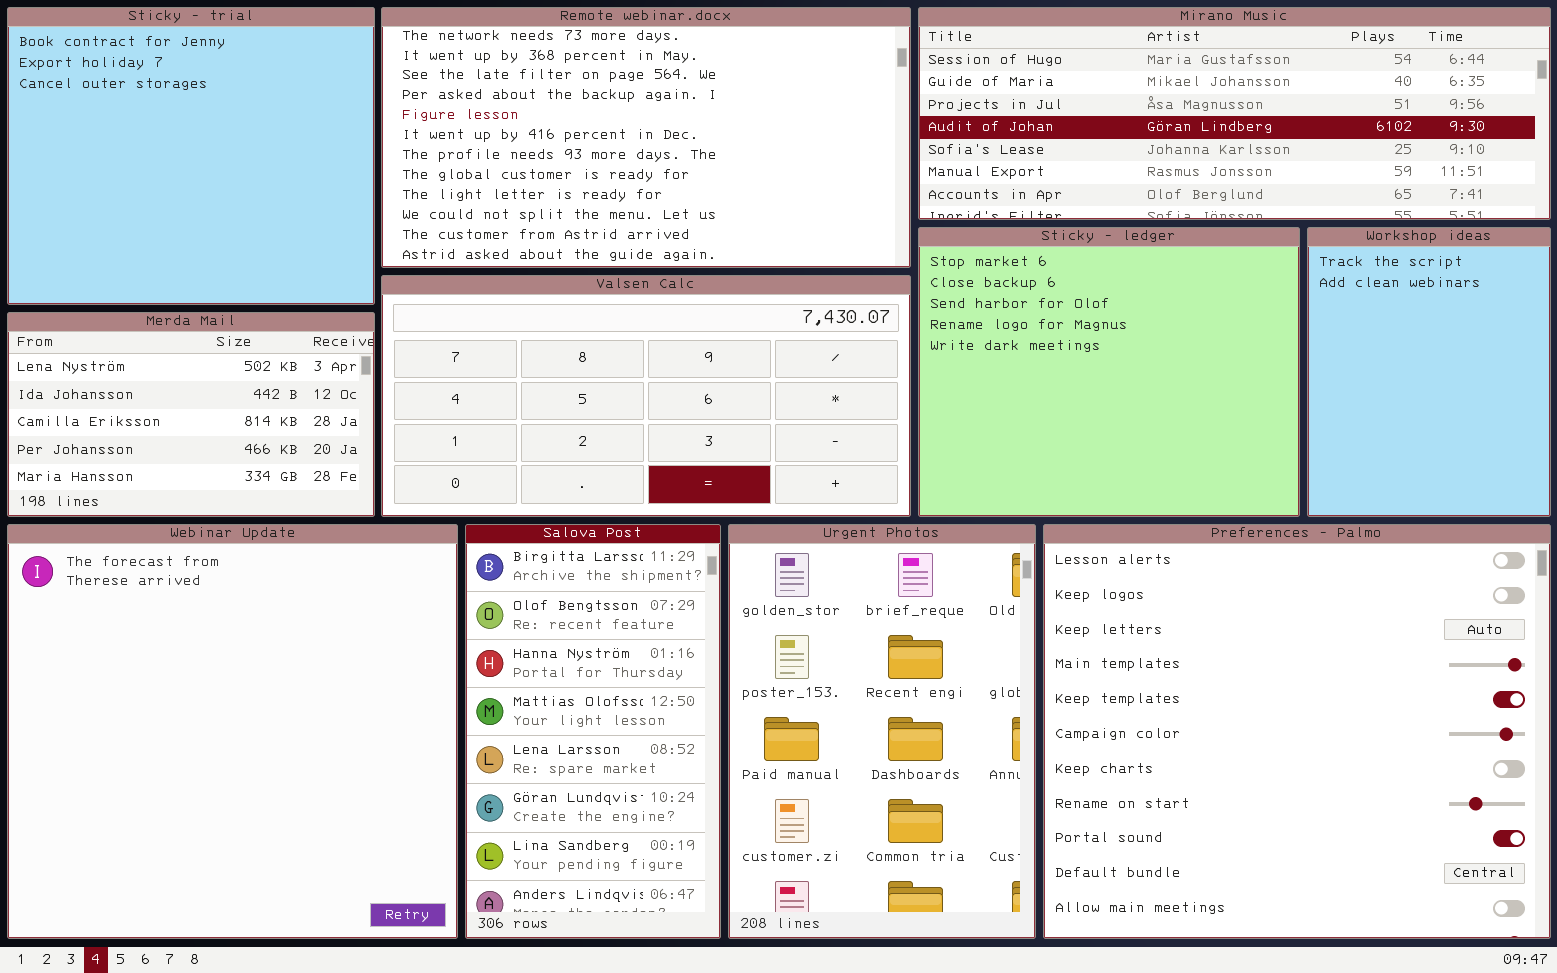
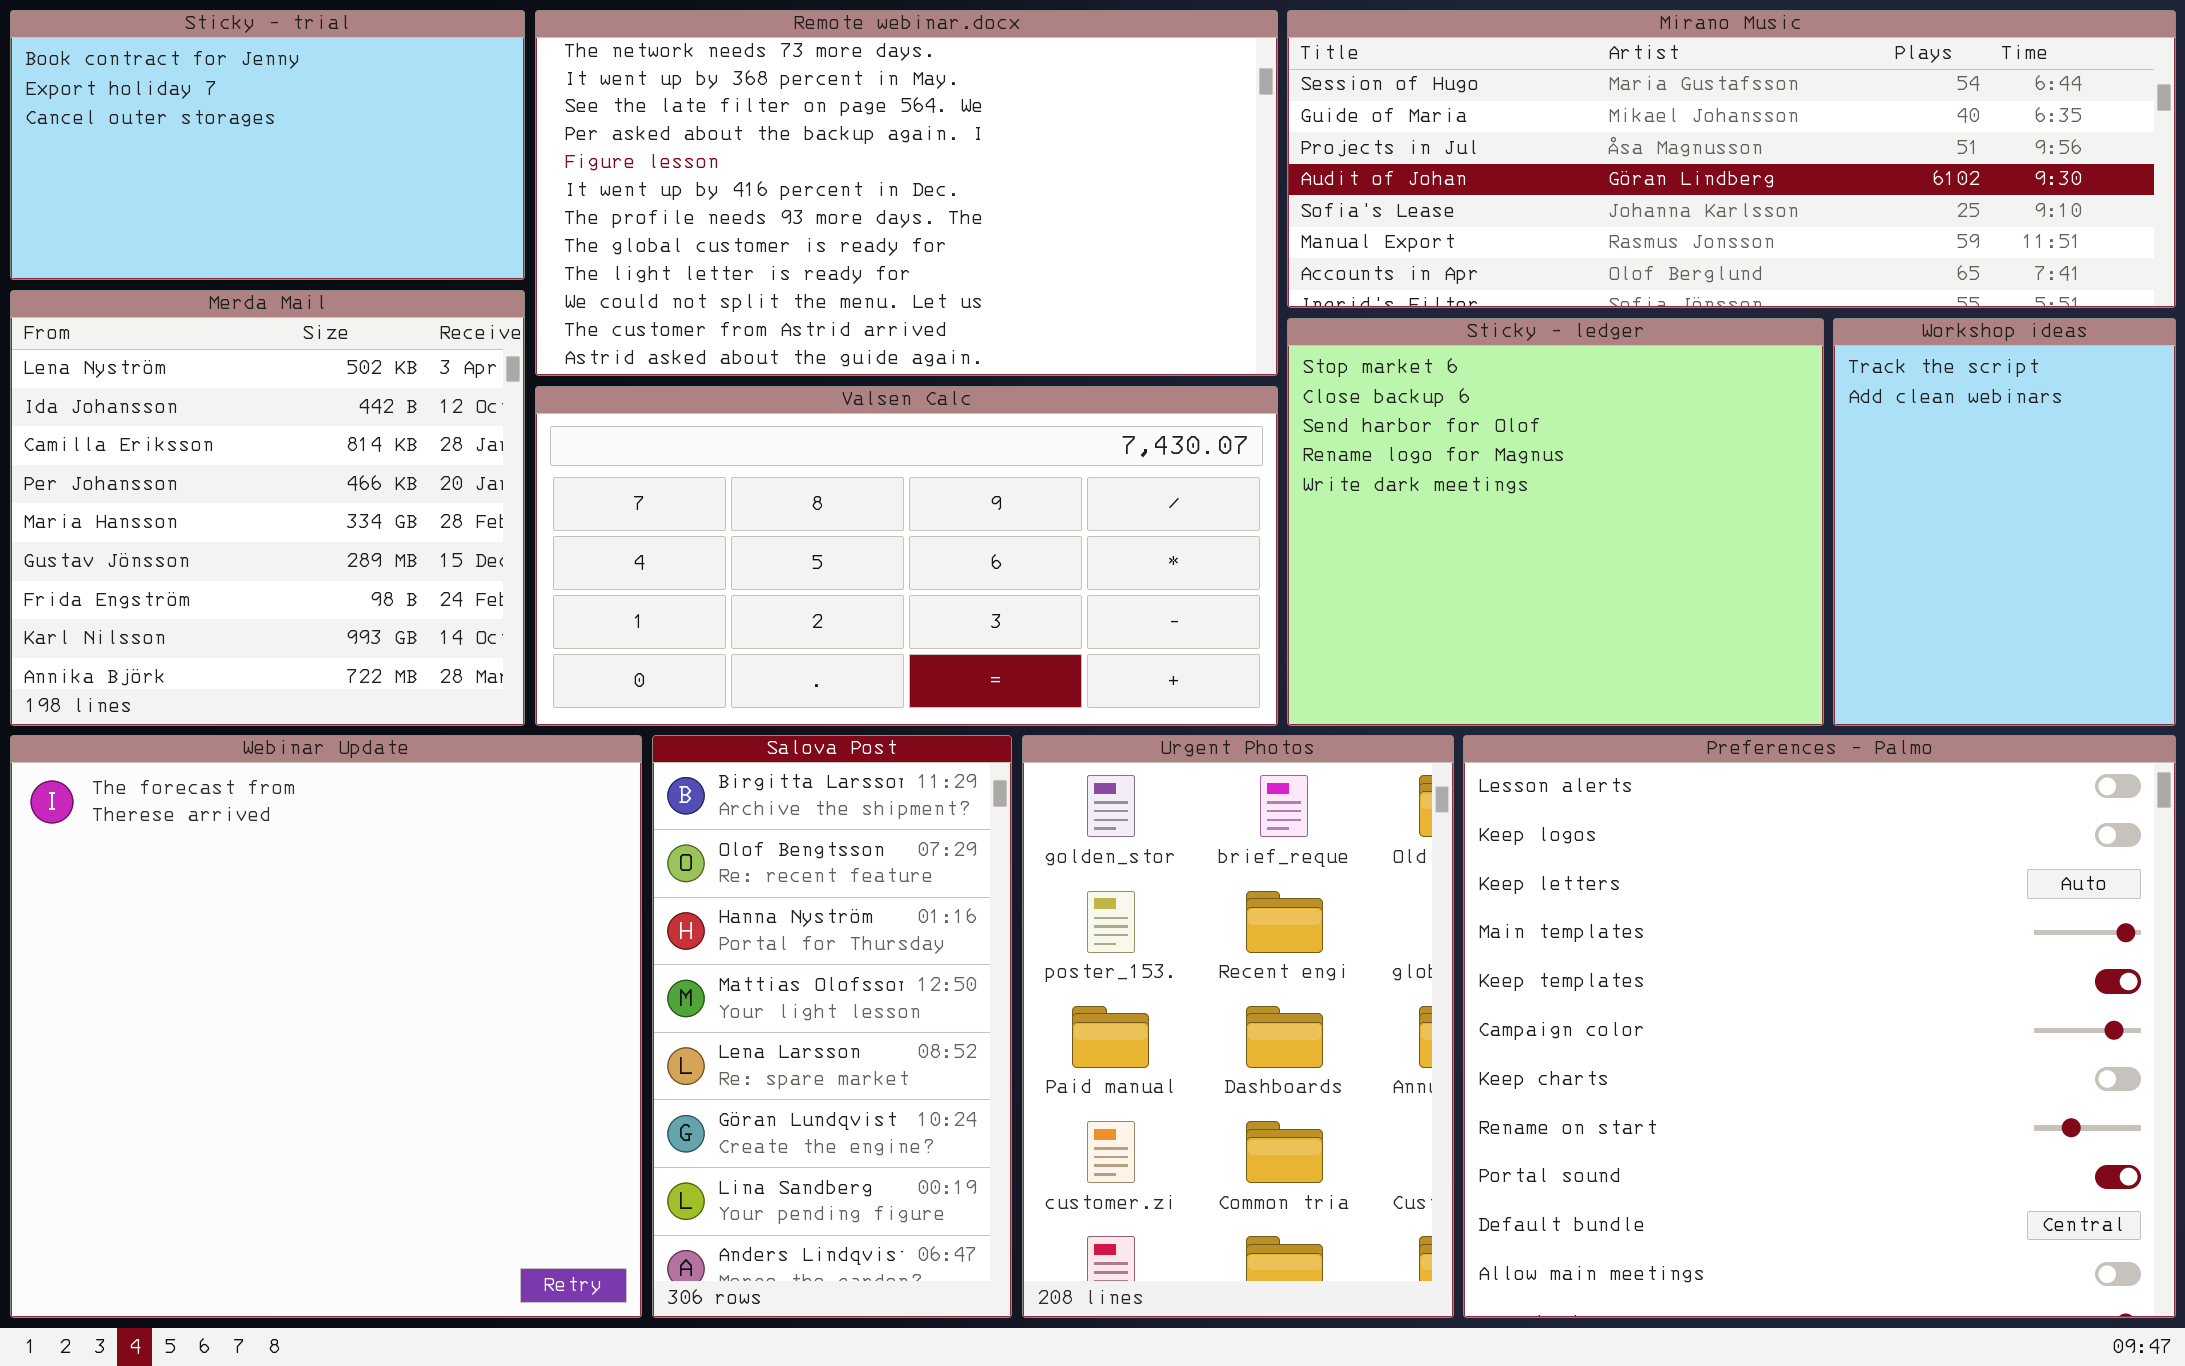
Sticky - trial: [7,7,375,305] -> [10,10,525,280], resized
Merda Mail: [7,312,375,517] -> [10,290,525,726], resized

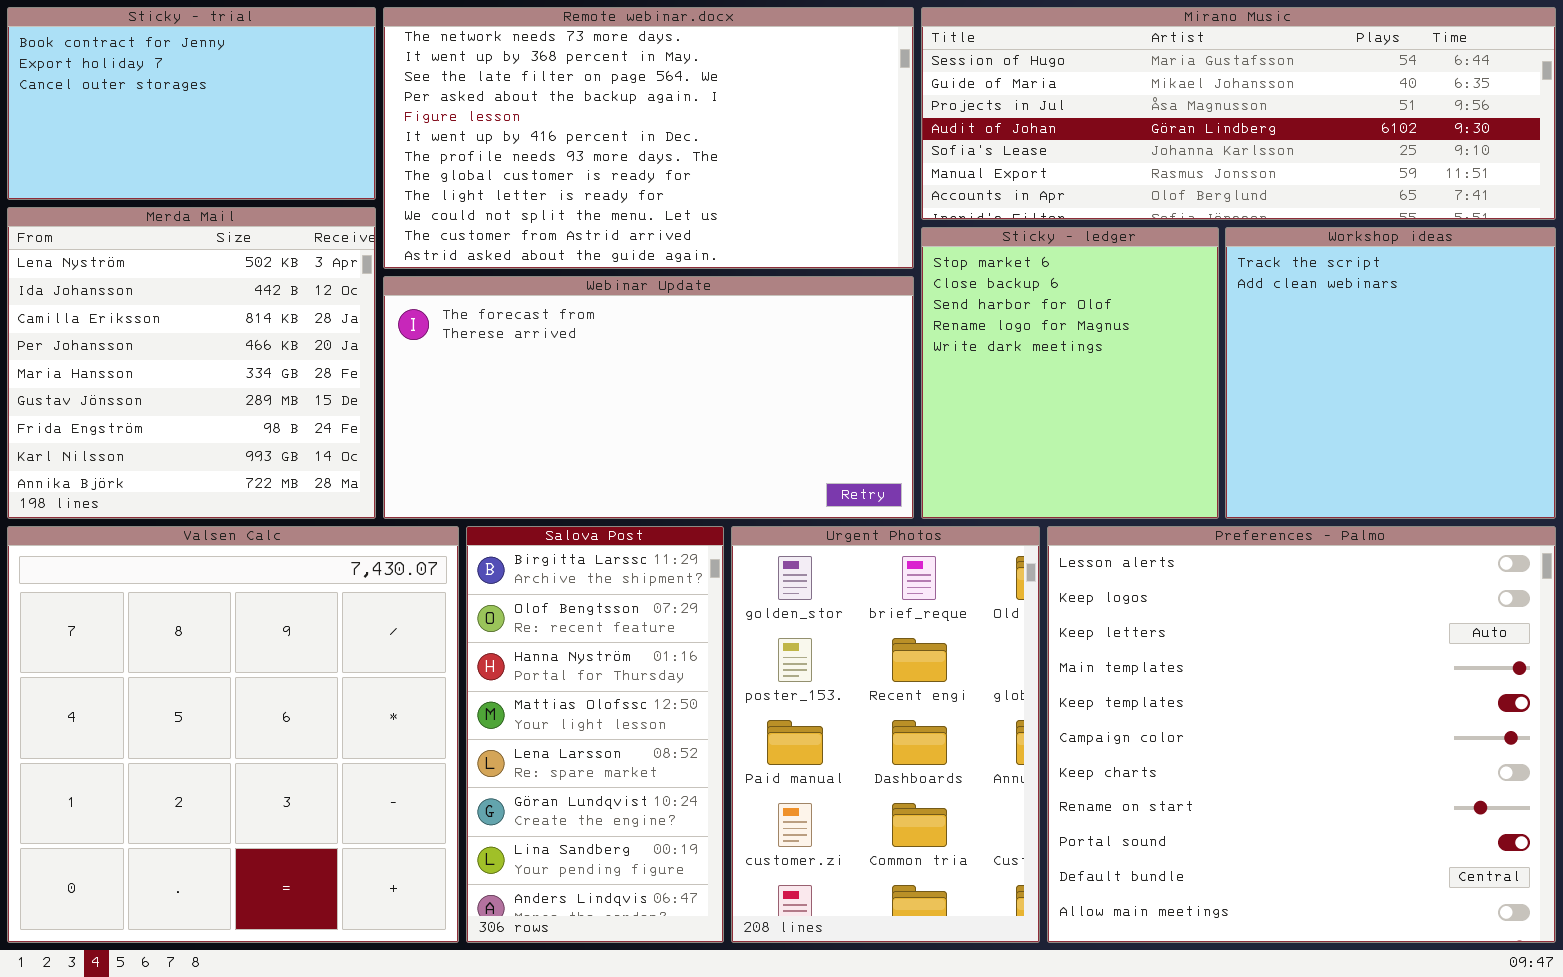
Sticky - ledger: [1287,318,1824,726] -> [921,227,1219,519], resized
Workshop ideas: [1833,318,2176,726] -> [1225,227,1556,519], resized
Valsen Calc: [535,386,1278,726] -> [7,526,459,943], moved, resized
Webinar Update: [10,735,642,1318] -> [383,276,914,519], moved, resized

